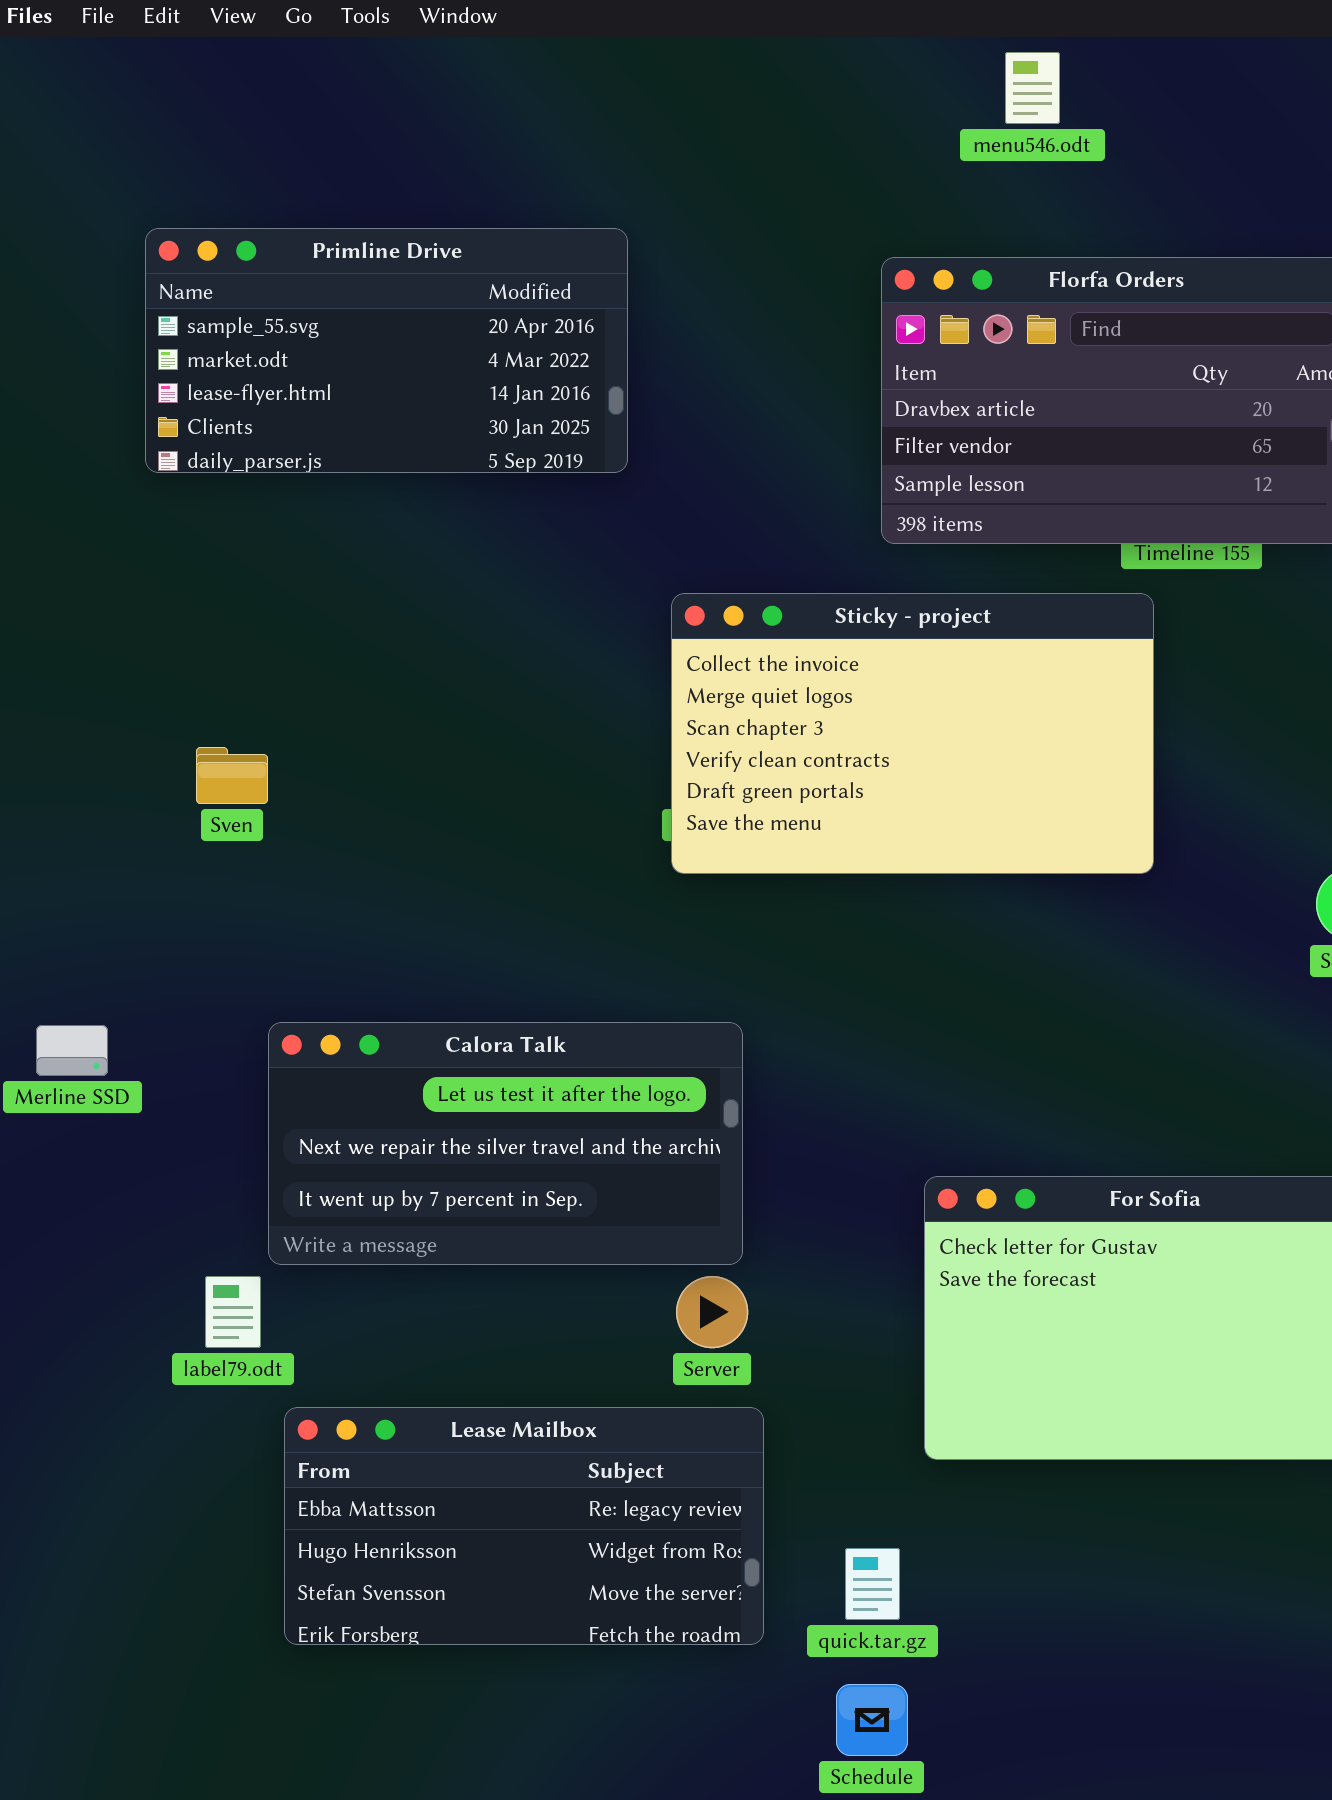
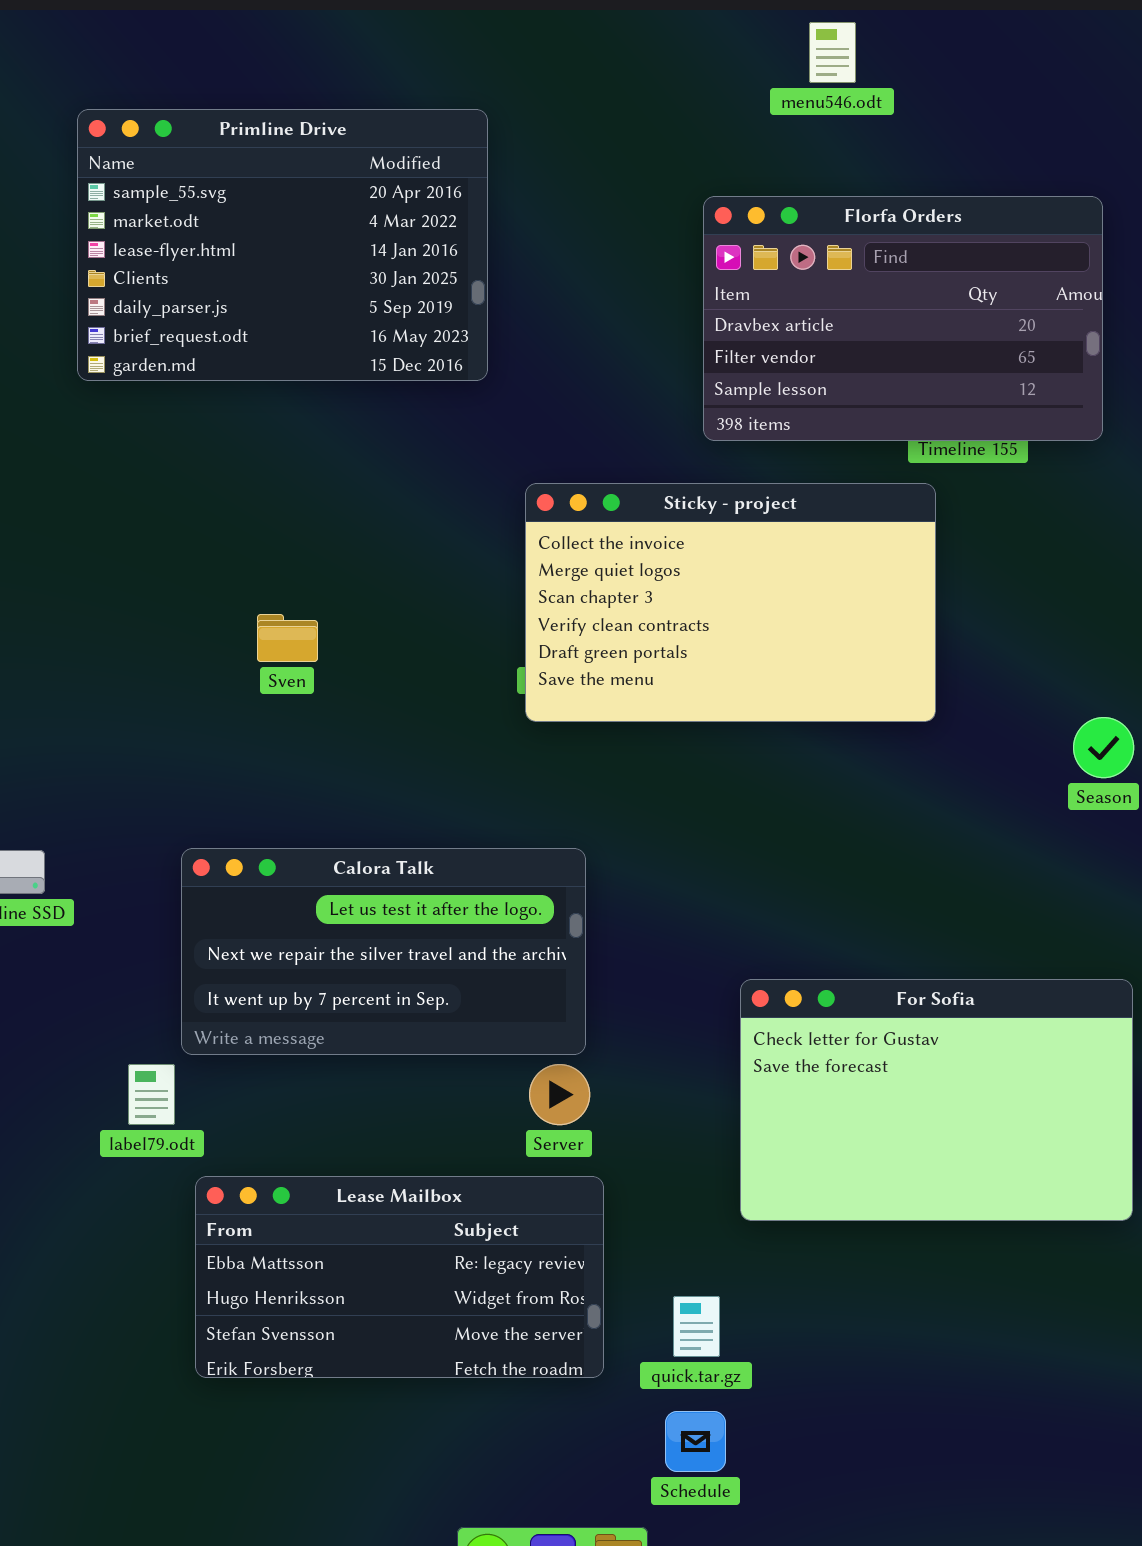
Primline Drive: [145,228,628,473] -> [77,109,488,381], resized
Sven: [196,747,268,804] -> [257,614,318,662], moved

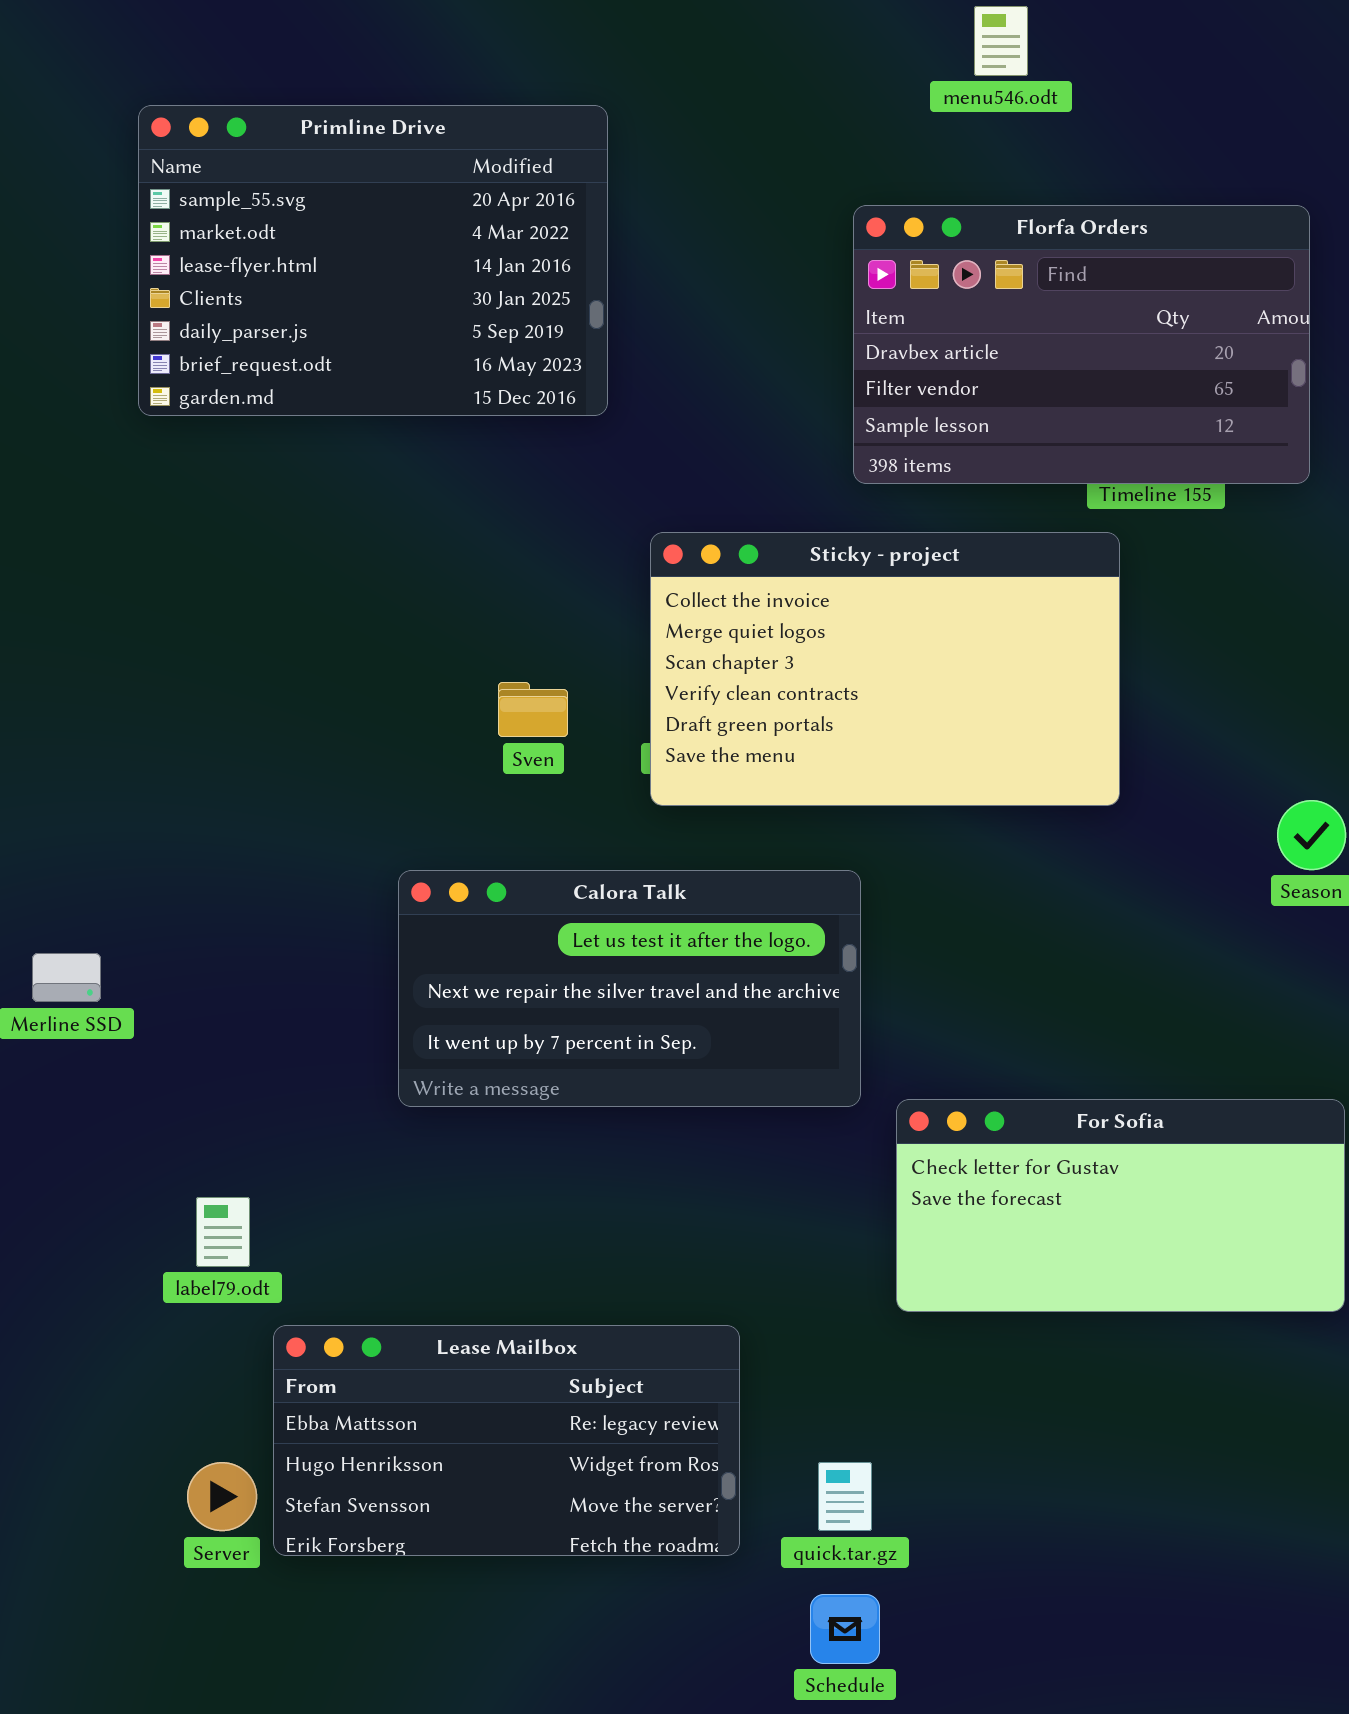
Sven: [257,614,318,662] -> [498,682,568,737], moved
Calora Talk: [181,848,586,1055] -> [398,870,861,1107], moved
For Sofia: [740,979,1133,1221] -> [896,1099,1345,1312], resized
Server: [529,1064,590,1125] -> [187,1462,257,1531], moved

